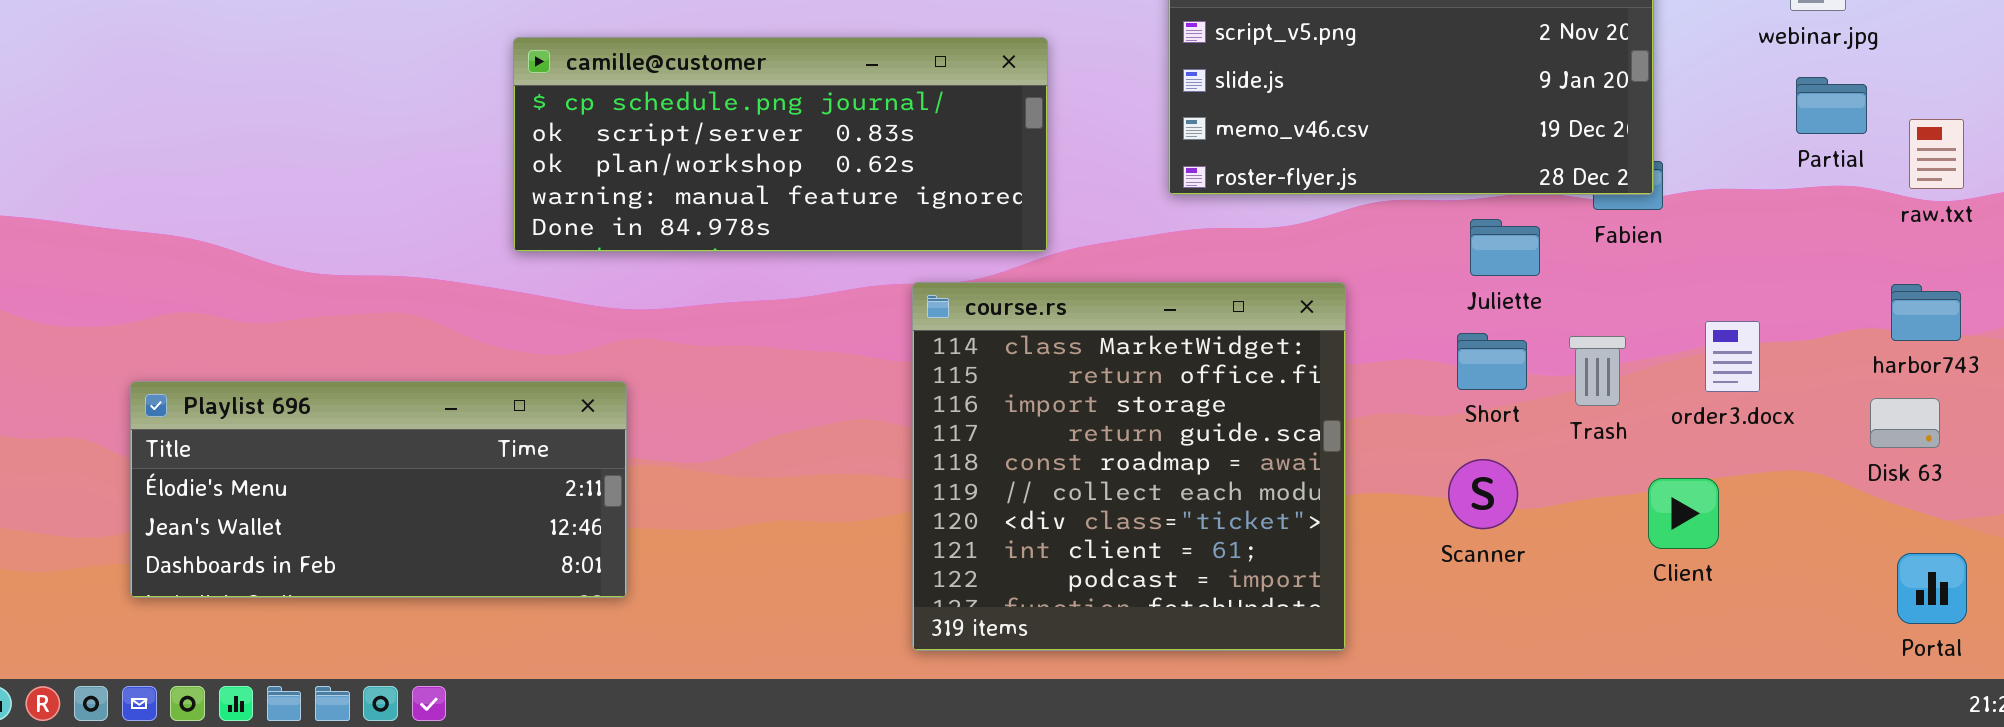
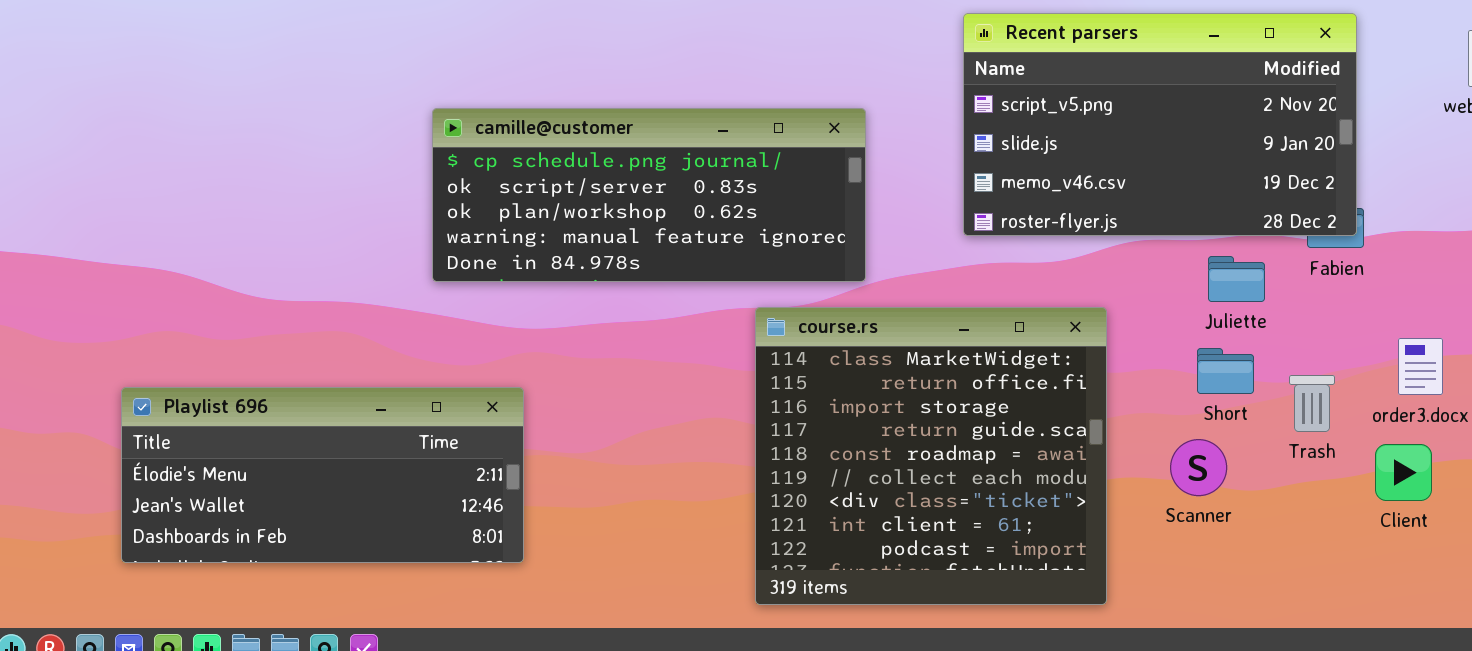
Trash: [1569,336,1626,406] -> [1289,375,1335,432], moved
Scanner: [1448,459,1518,529] -> [1170,439,1227,496], moved
Client: [1648,478,1719,549] -> [1375,444,1432,501], moved

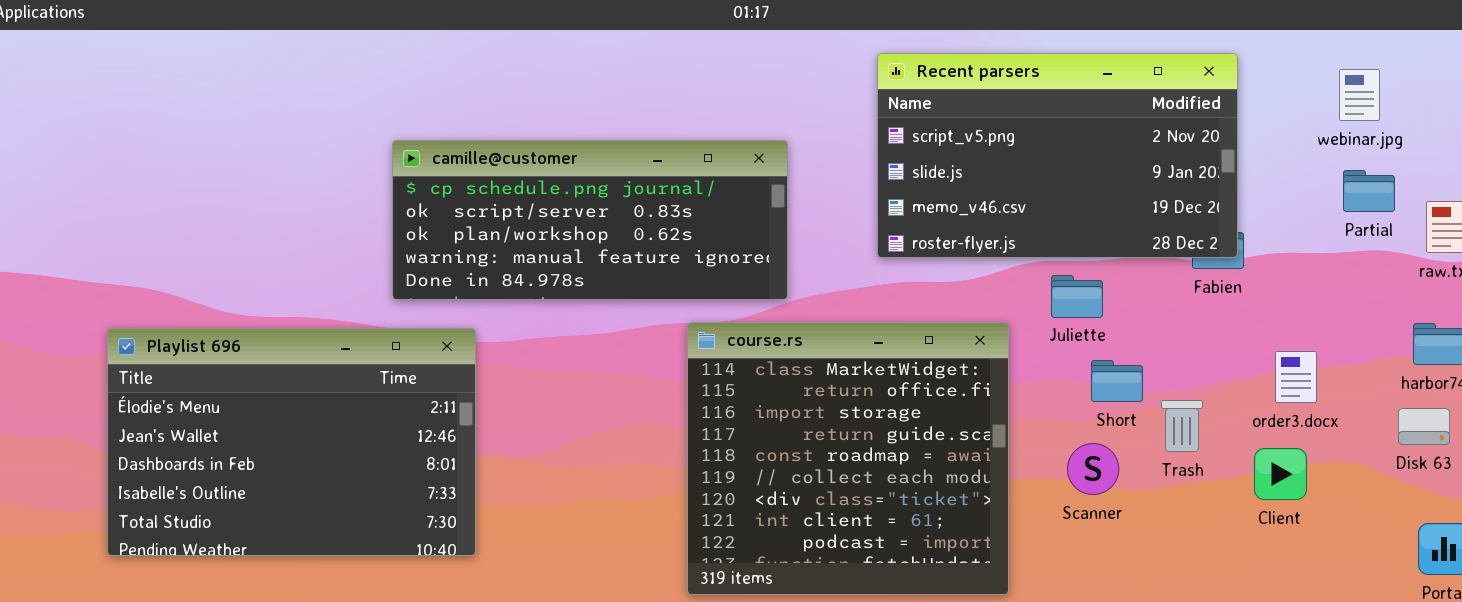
Juliette: [1208,256,1265,302] -> [1051,275,1103,318], moved
Trash: [1289,375,1335,432] -> [1161,400,1203,452], moved
Playlist 696: [121,387,524,563] -> [107,328,476,556], resized

